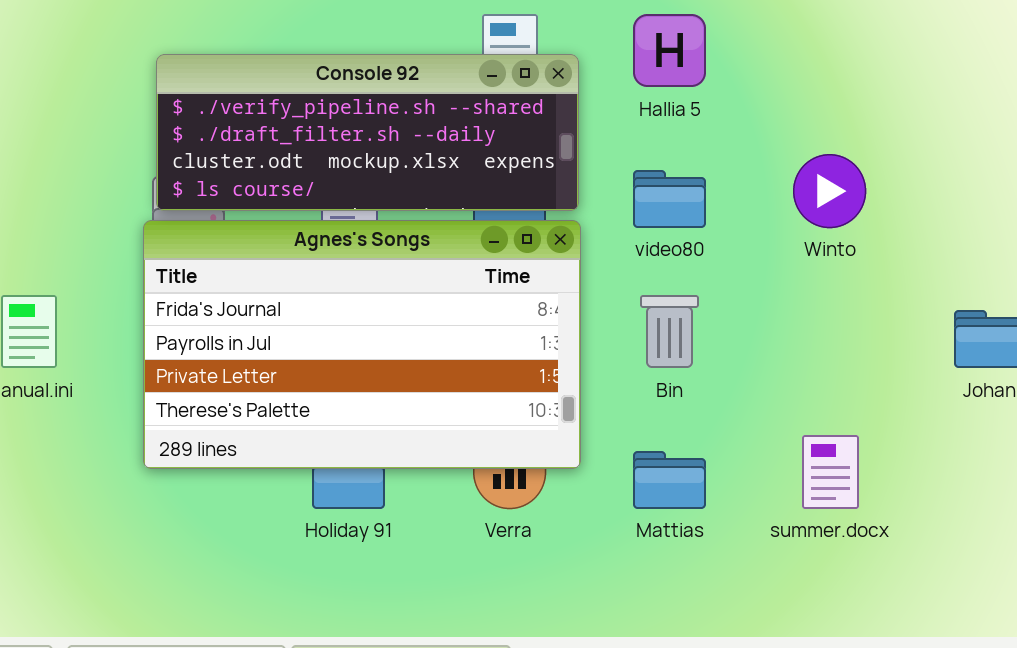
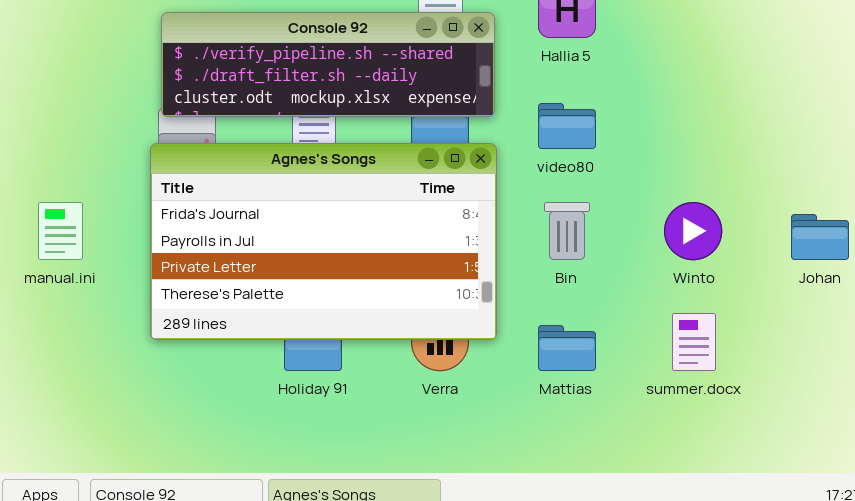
Console 92: [156,54,579,211] -> [161,12,495,117], resized
Winto: [793,154,866,228] -> [664,202,722,260], moved

